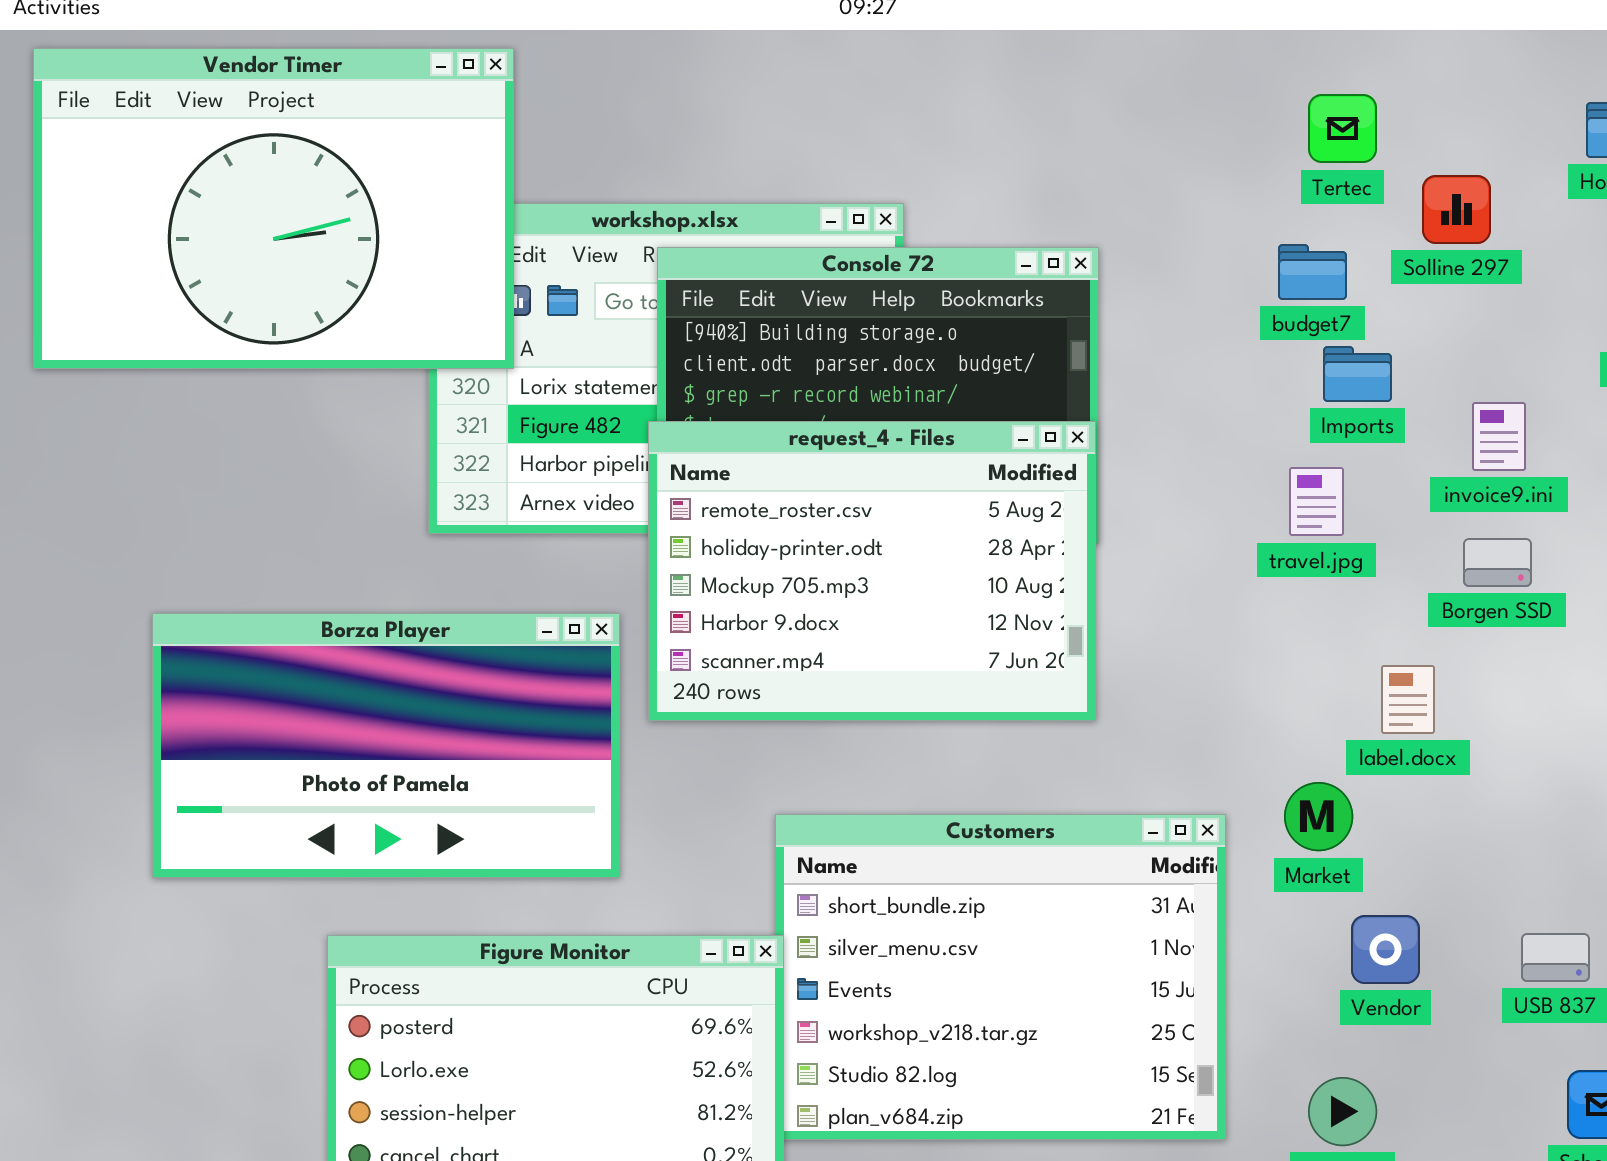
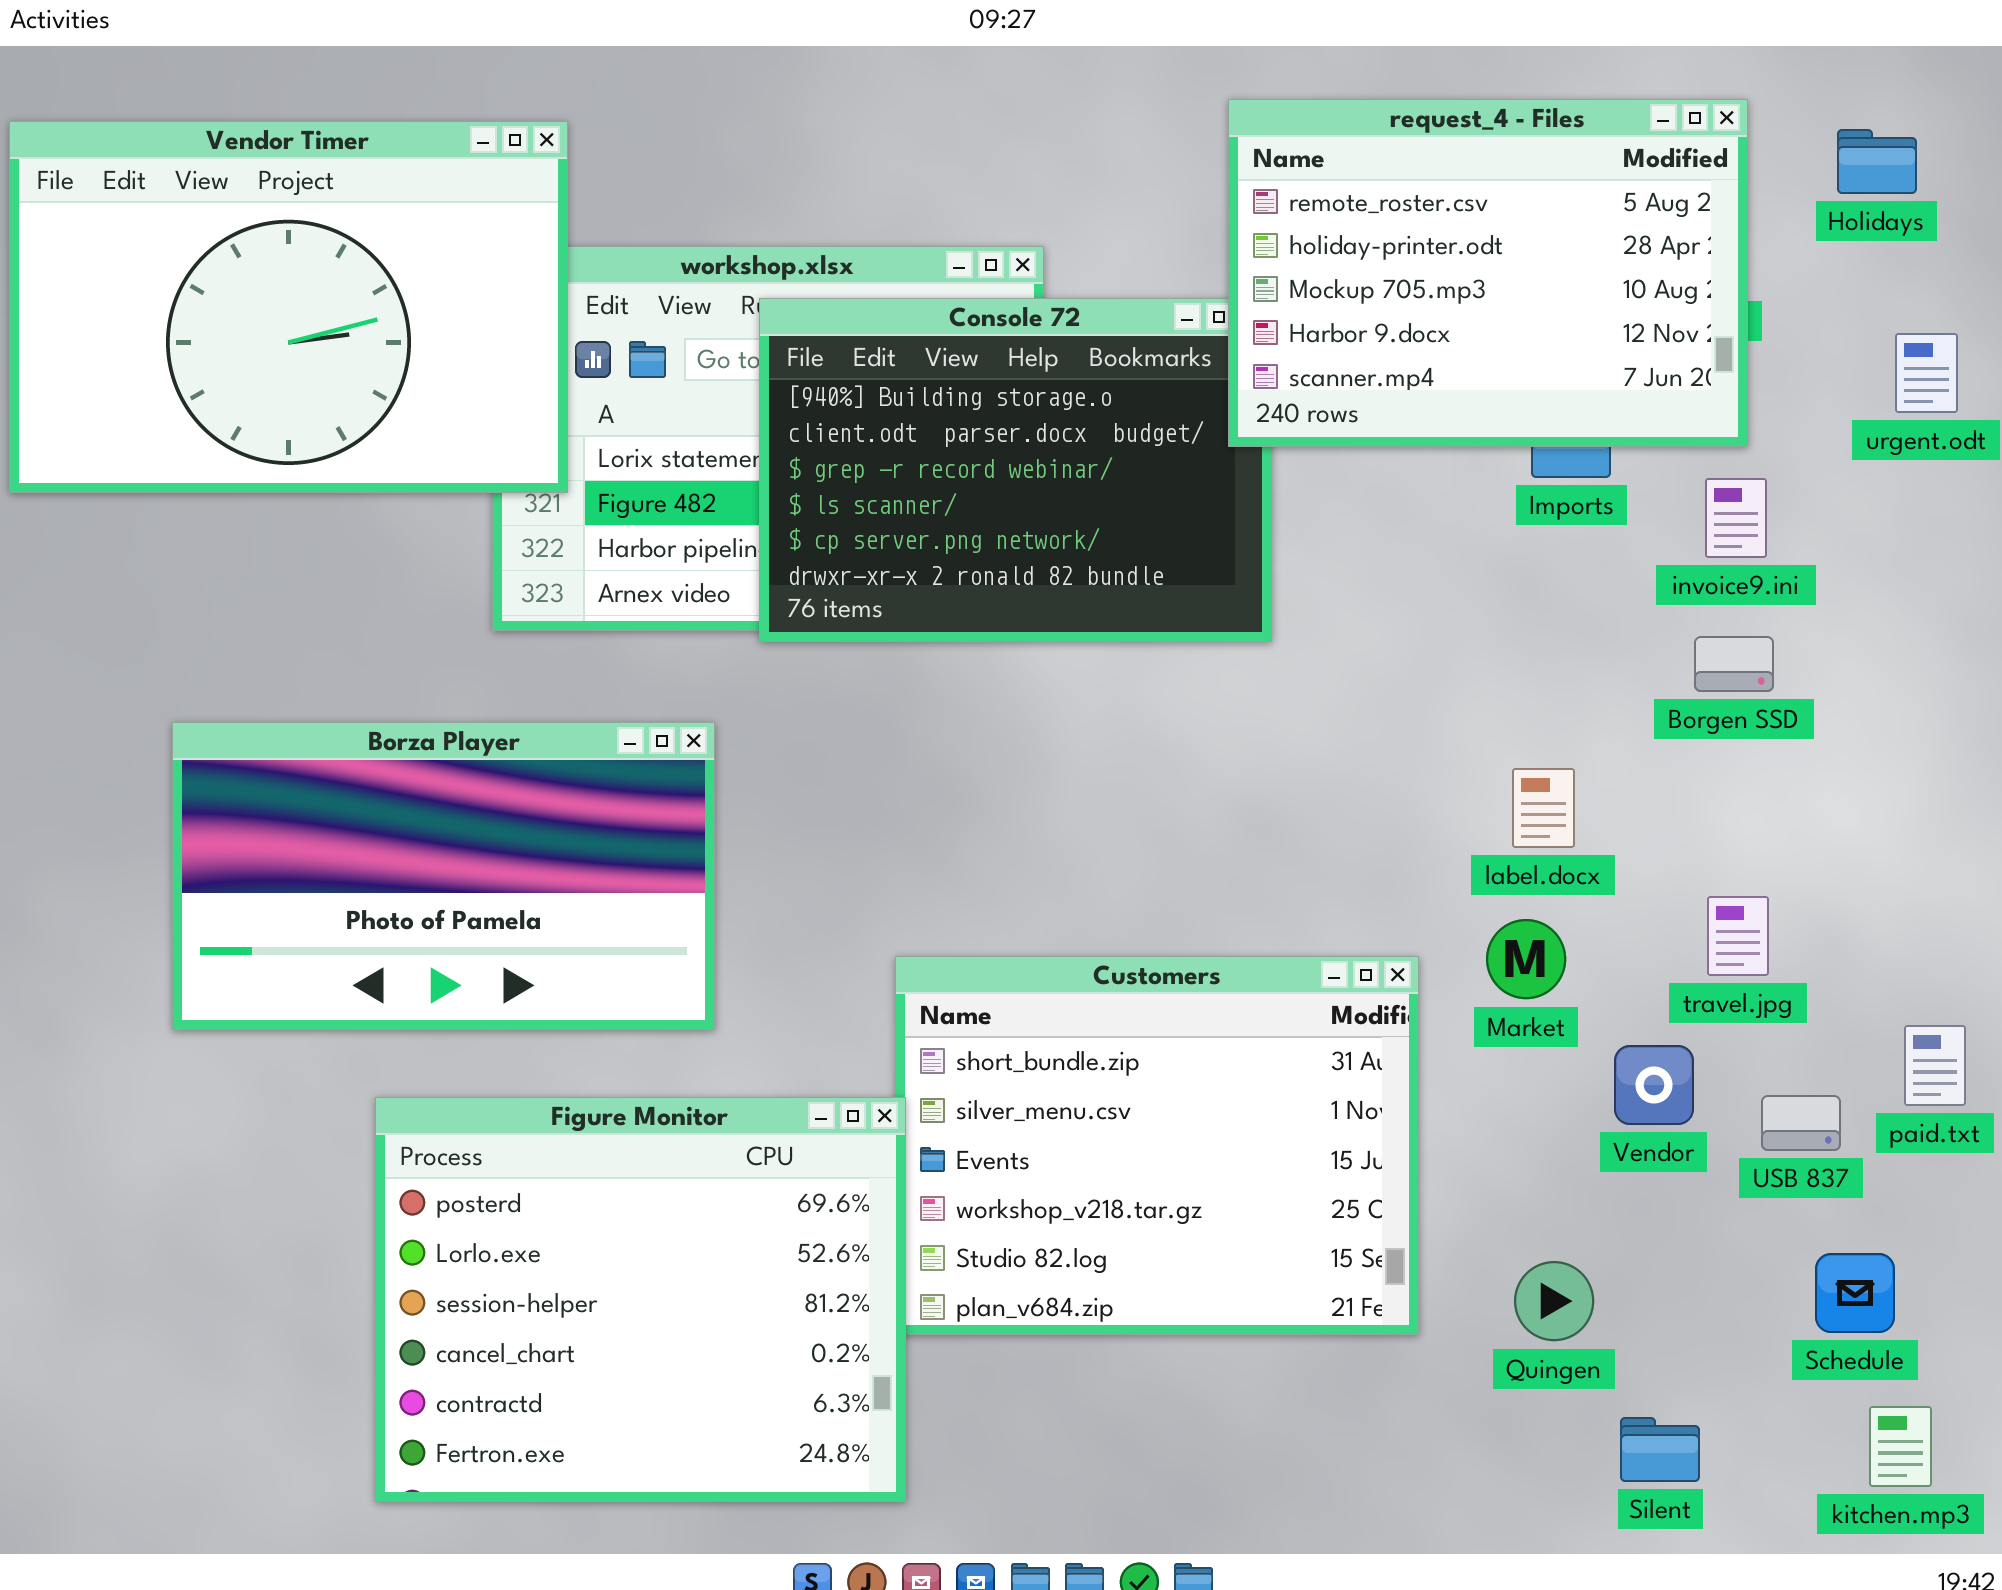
Vendor Timer: [33,48,514,369] -> [9,121,568,493], moved
request_4 - Files: [648,421,1096,721] -> [1228,99,1748,447], moved
travel.jpg: [1289,467,1344,536] -> [1707,896,1769,976], moved
label.docx: [1381,665,1435,734] -> [1512,768,1575,848], moved
Vendor: [1351,915,1420,984] -> [1614,1045,1694,1125], moved

